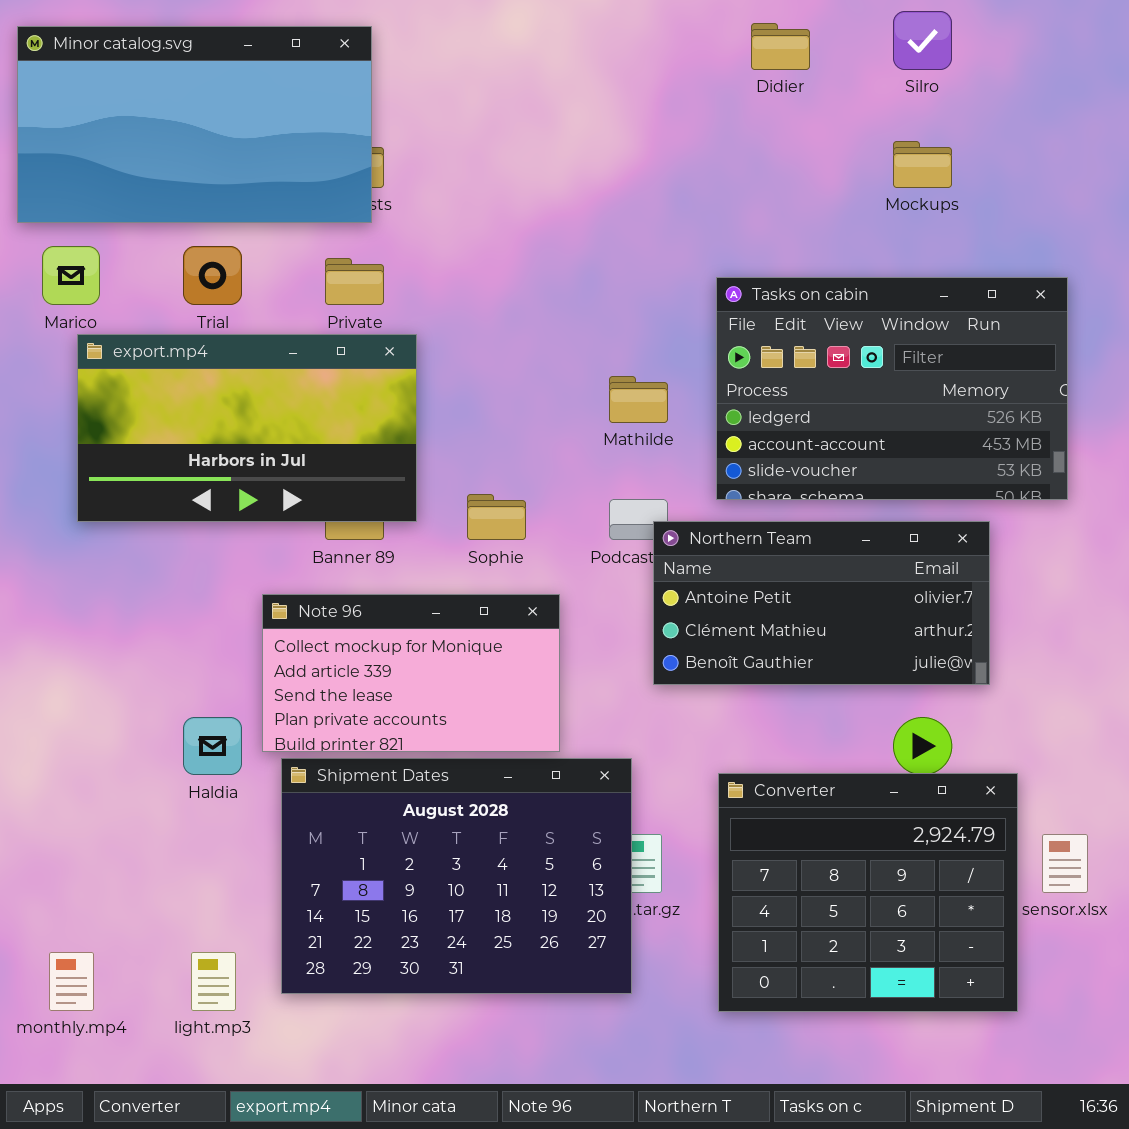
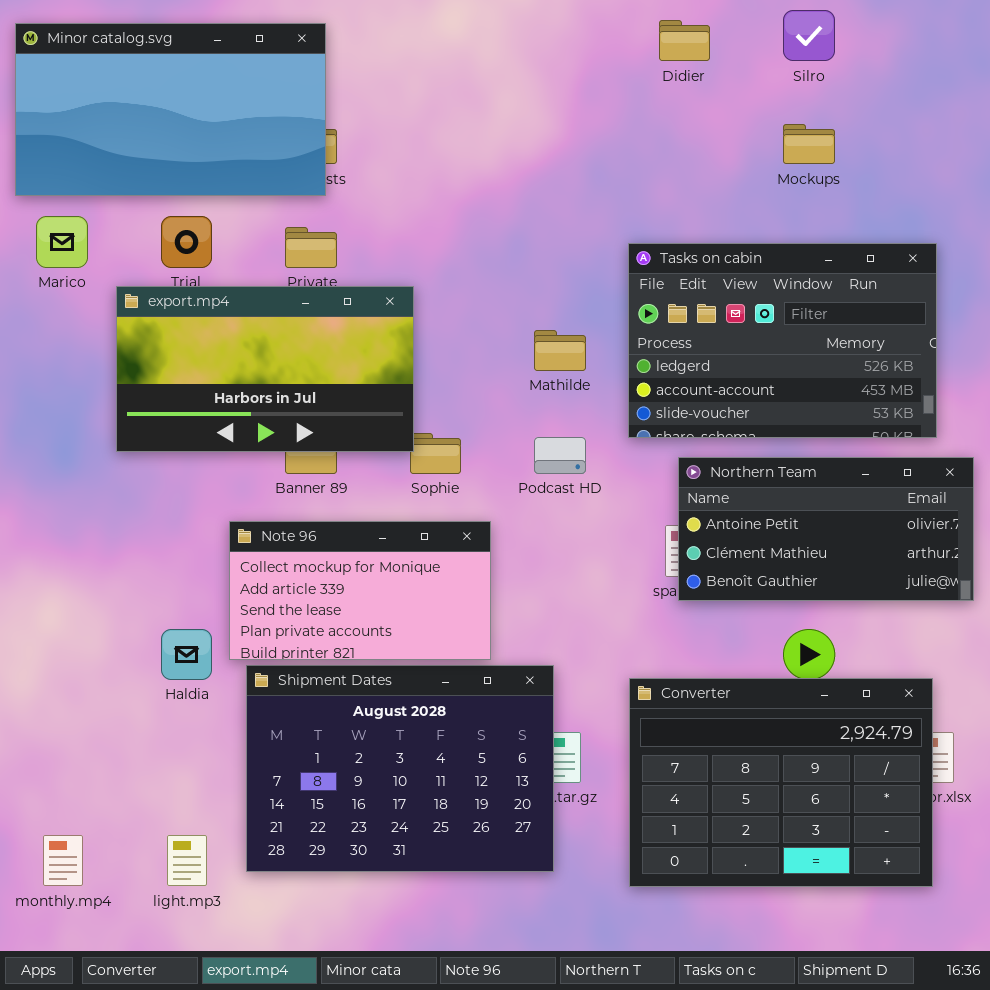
export.mp4: [77,334,417,522] -> [116,286,414,452], moved
Northern Team: [653,521,990,685] -> [678,457,974,601], moved
Converter: [718,773,1018,1012] -> [629,678,933,887], resized

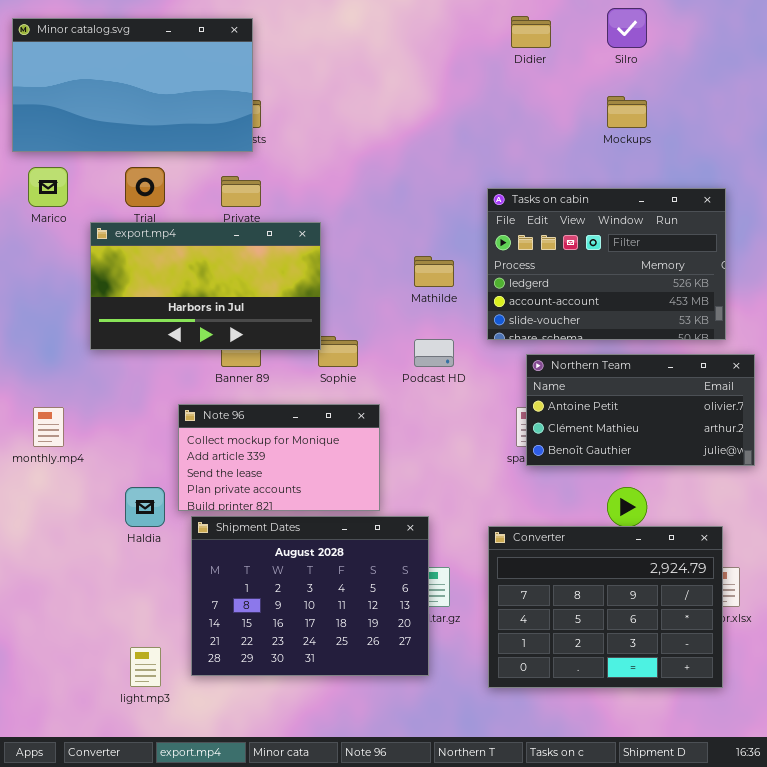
monthly.mp4: [43,835,83,886] -> [33,407,64,447], moved

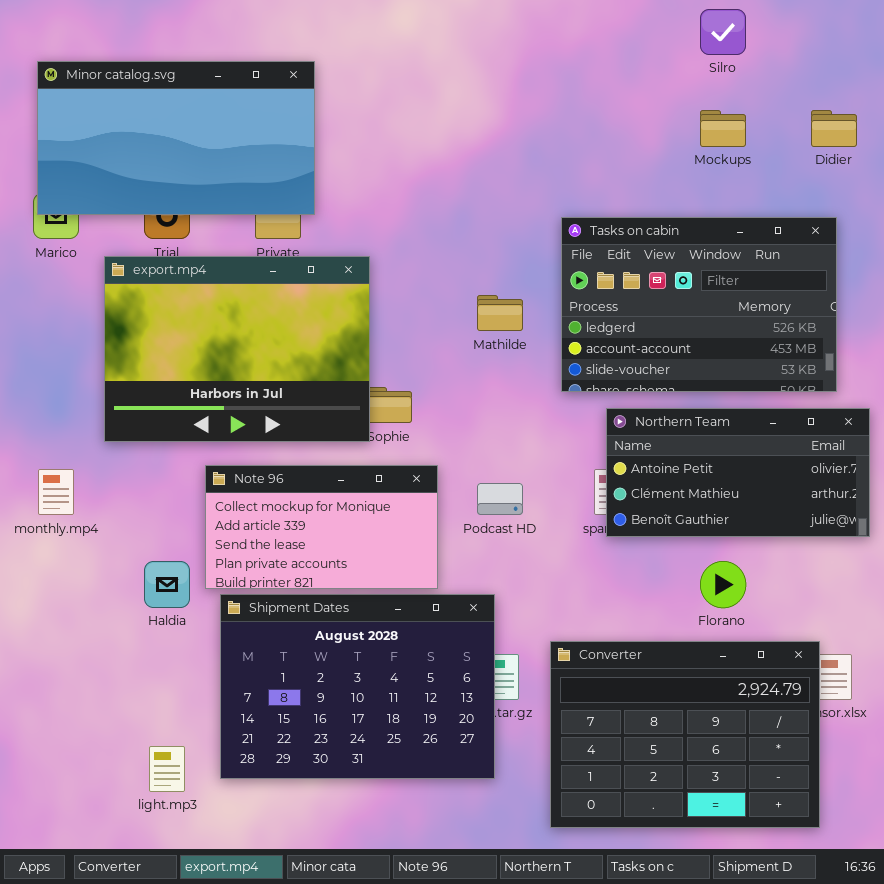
Didier: [511,16,551,48] -> [811,110,857,147], moved
Minor catalog.svg: [12,18,253,152] -> [37,61,315,215], moved
export.mp4: [90,222,321,350] -> [104,256,370,442], resized
Podcast HD: [414,339,454,367] -> [477,483,523,515], moved
Converter: [488,526,723,688] -> [550,641,820,828], moved

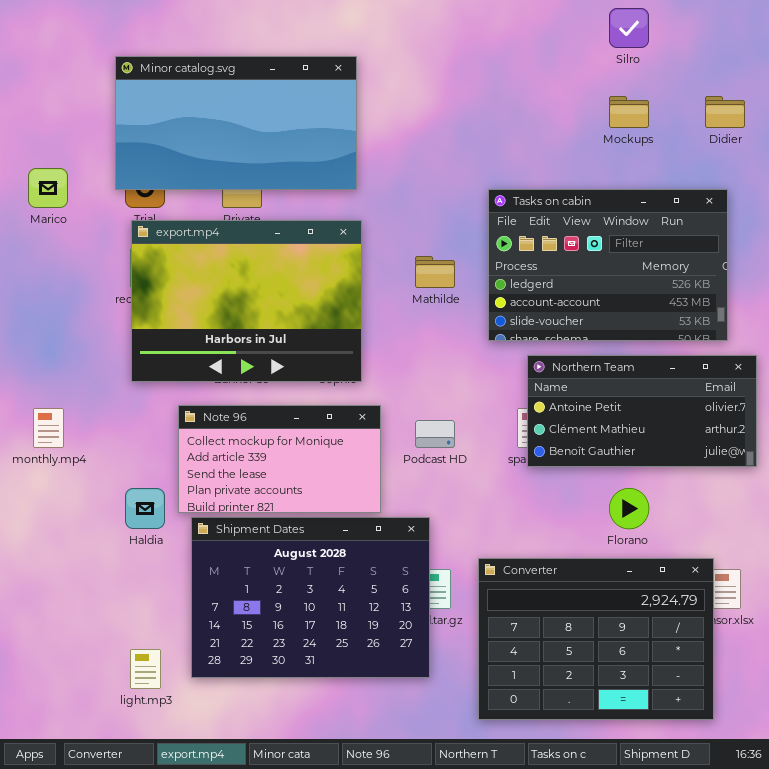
Minor catalog.svg: [37,61,315,215] -> [115,56,357,190], moved
export.mp4: [104,256,370,442] -> [131,220,362,382], moved

